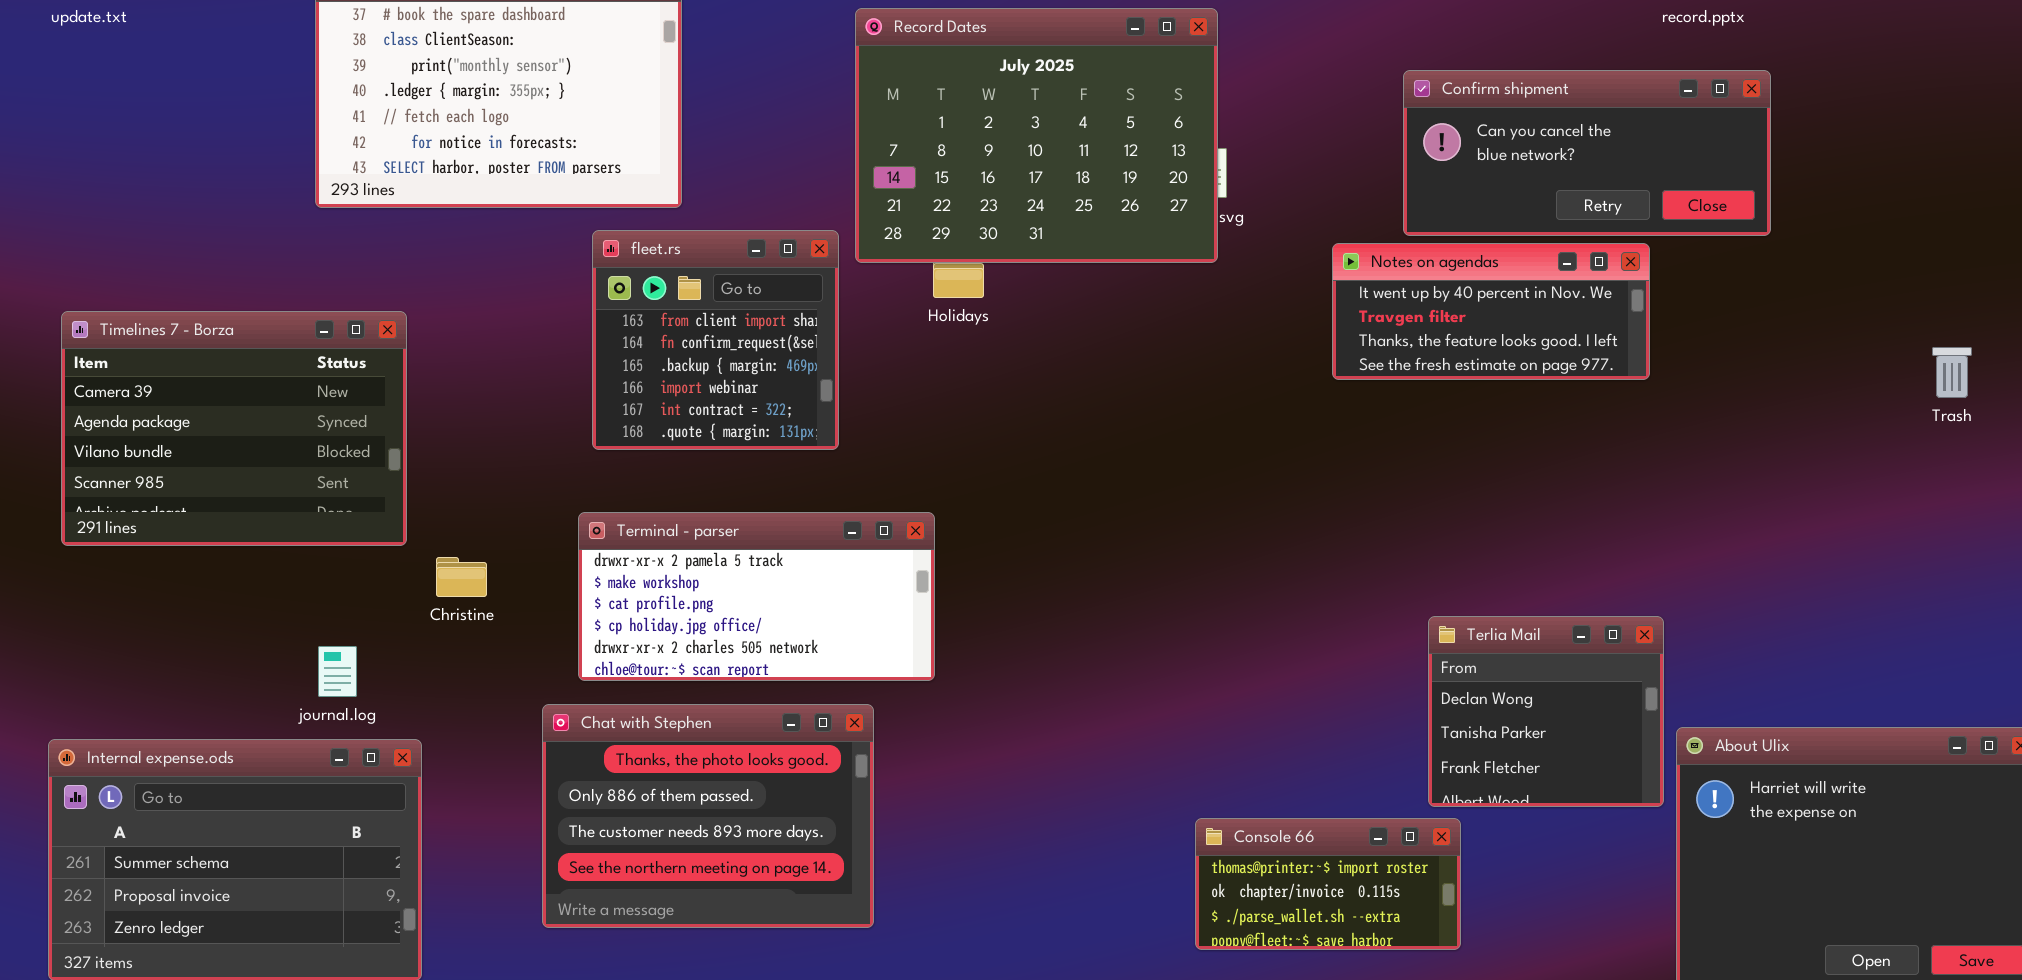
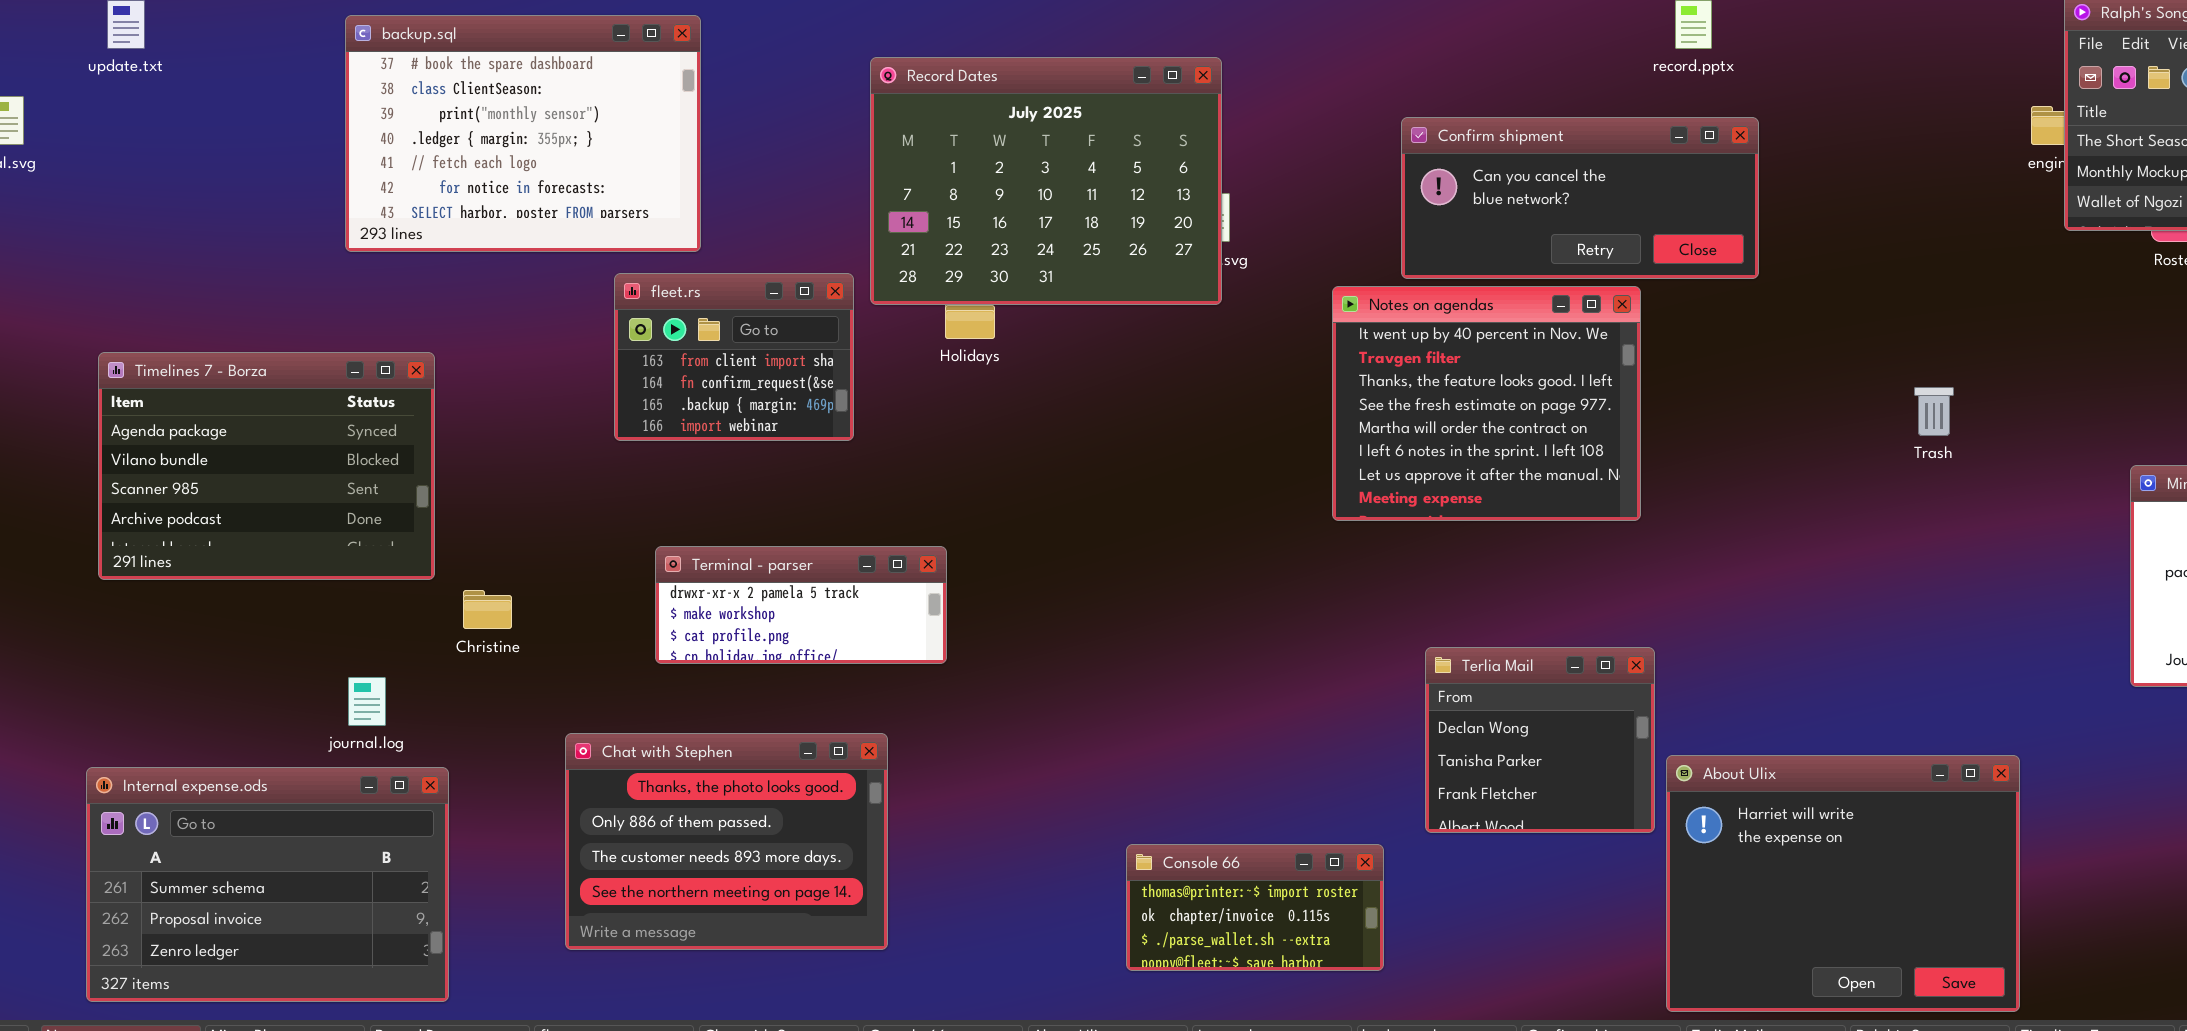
fleet.rs: [592,230,839,450] -> [614,273,854,441], resized
Notes on agendas: [1332,243,1650,380] -> [1332,286,1641,521], resized
Timelines 7 - Borza: [61,311,407,546] -> [98,352,435,580], scrolled down 1 row
Terminal - parser: [578,512,935,681] -> [655,546,947,664], resized
Console 66: [1195,818,1461,950] -> [1126,844,1384,971], moved

